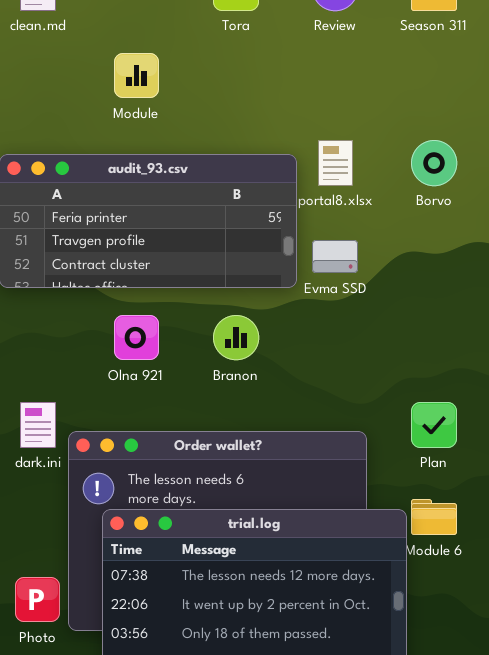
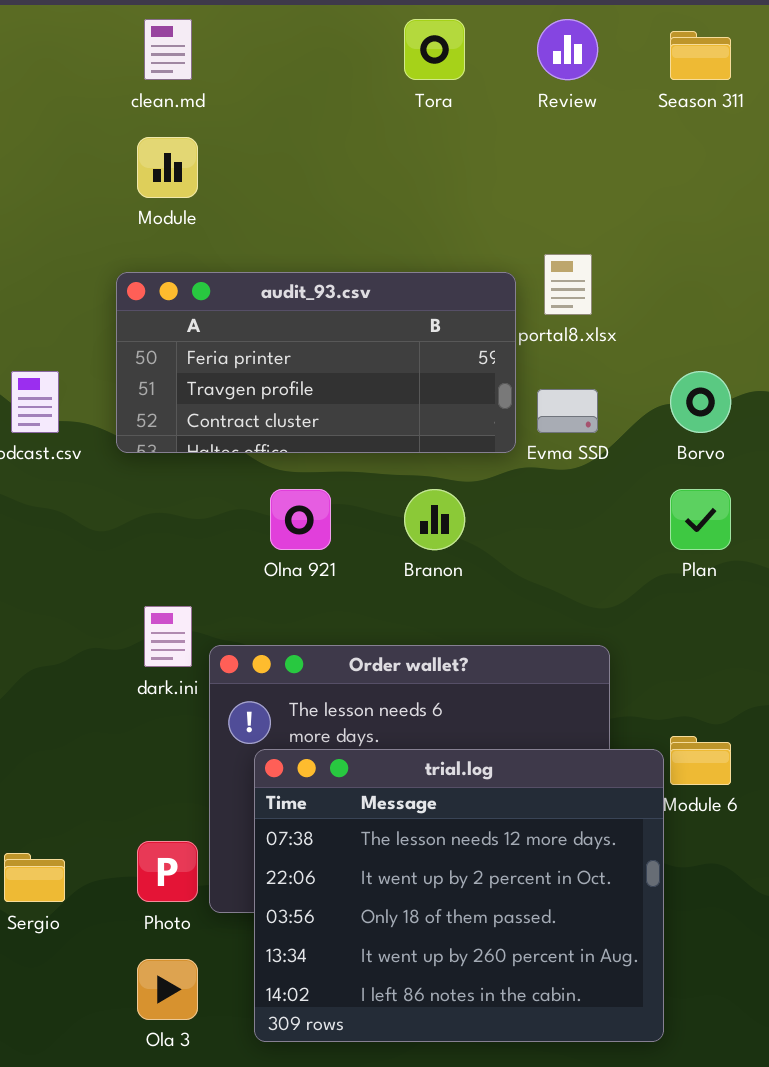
Module: [114,53,159,98] -> [137,137,198,198], moved
Borvo: [411,140,457,186] -> [670,371,731,433], moved
Plan: [411,402,457,448] -> [670,489,731,550], moved

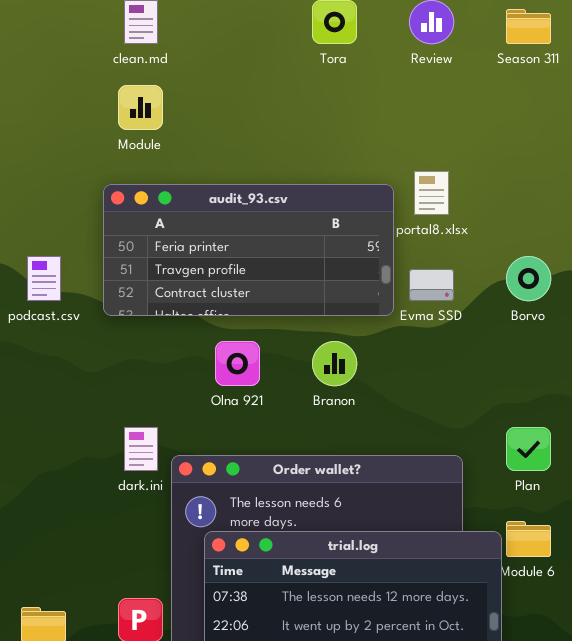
Plan: [670,489,731,550] -> [506,427,551,471], moved

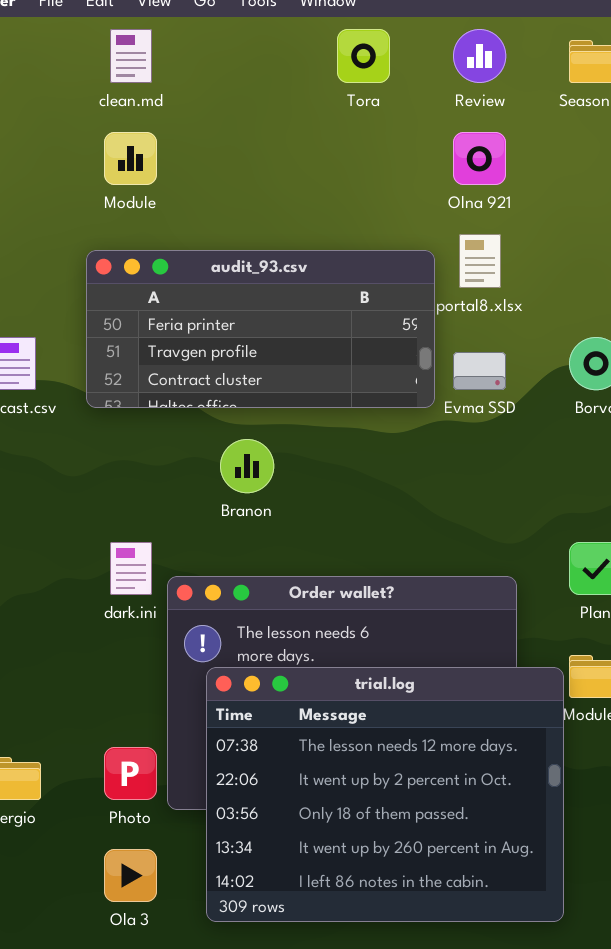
Olna 921: [215,341,260,386] -> [453,132,506,185], moved
Branon: [312,341,357,386] -> [220,439,274,493], moved

